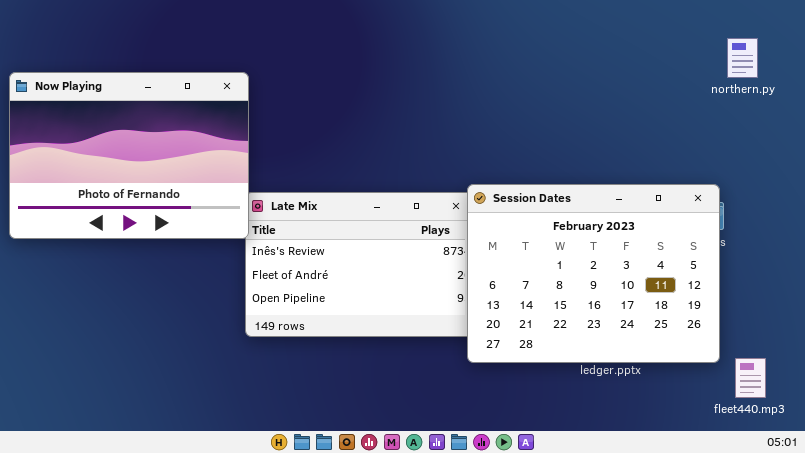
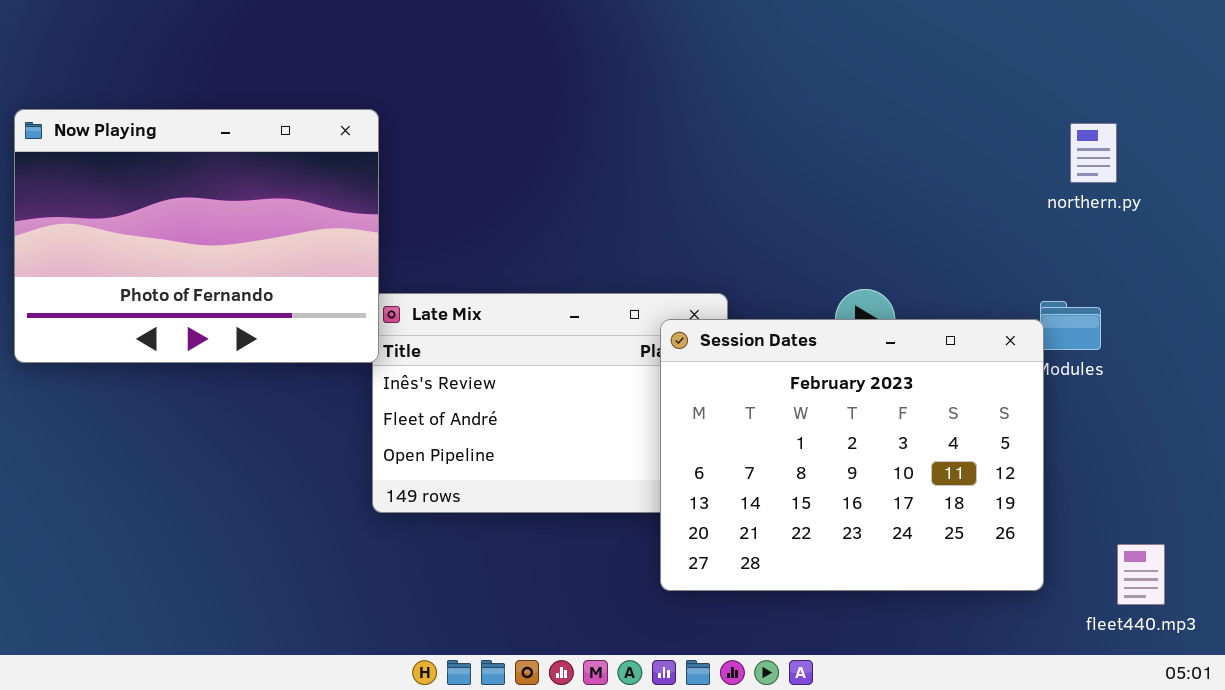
northern.py: [727,38,758,78] -> [1070,123,1117,183], moved
Session Dates: [467,184,720,363] -> [660,319,1044,591], moved

